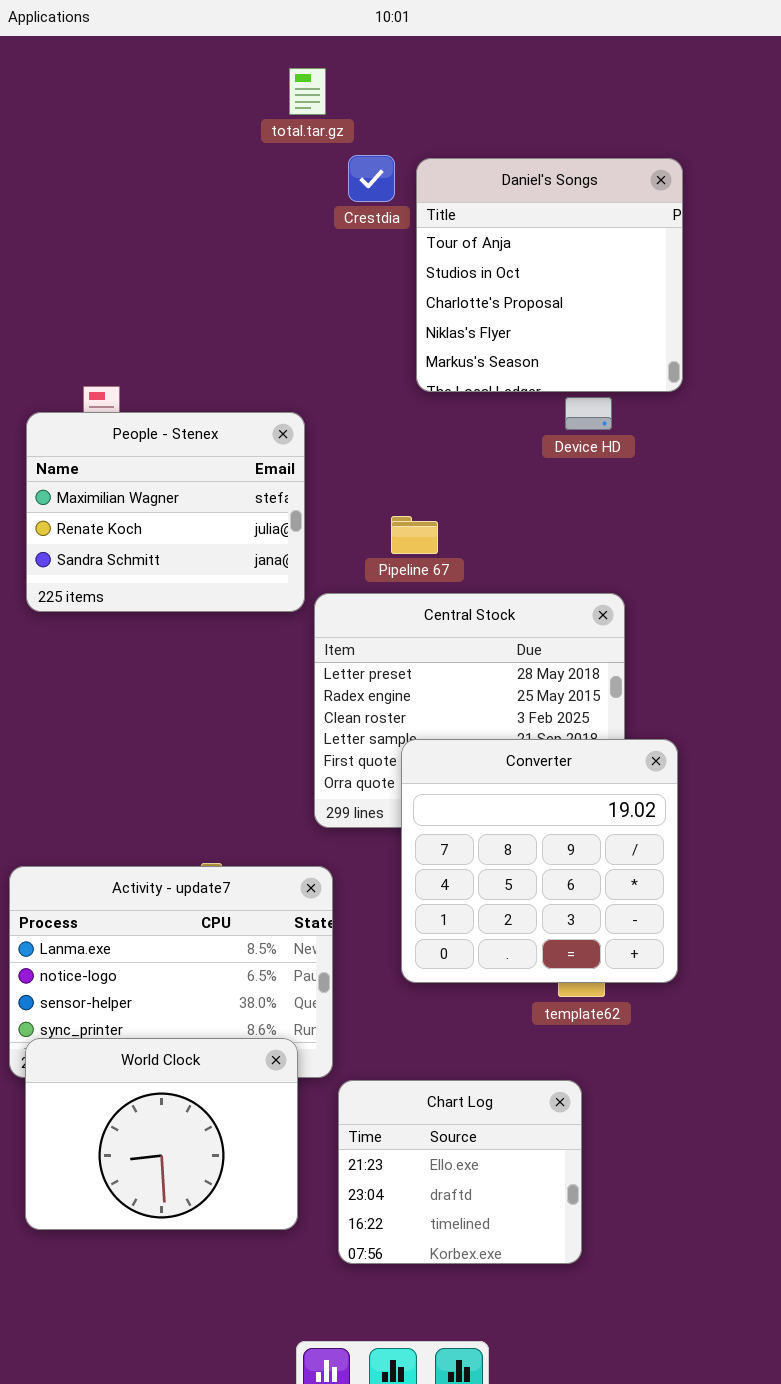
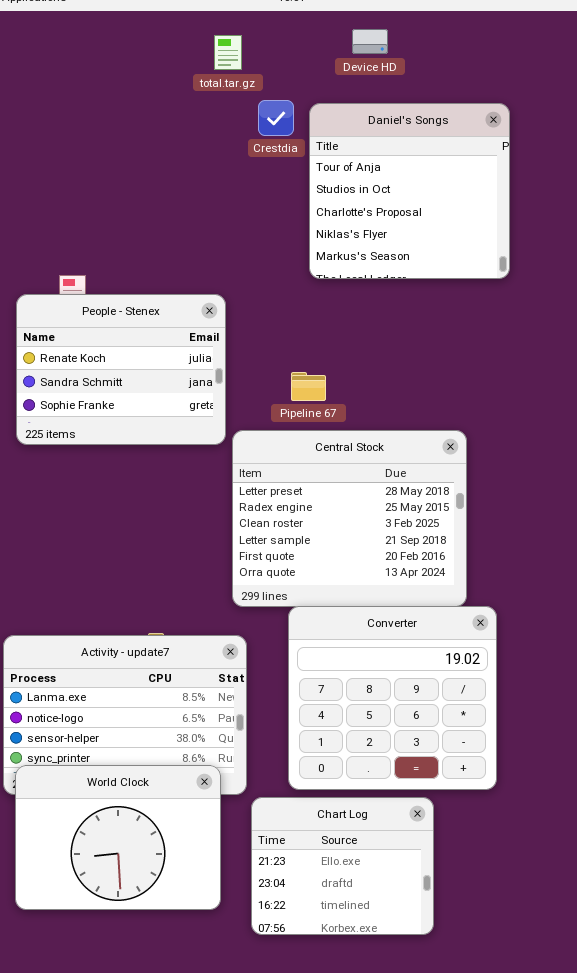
Device HD: [565,397,612,430] -> [352,29,388,54], moved
People - Stenex: [26,412,305,612] -> [16,294,226,445], scrolled down 1 row
Converter: [401,739,678,983] -> [288,606,497,790], moved

